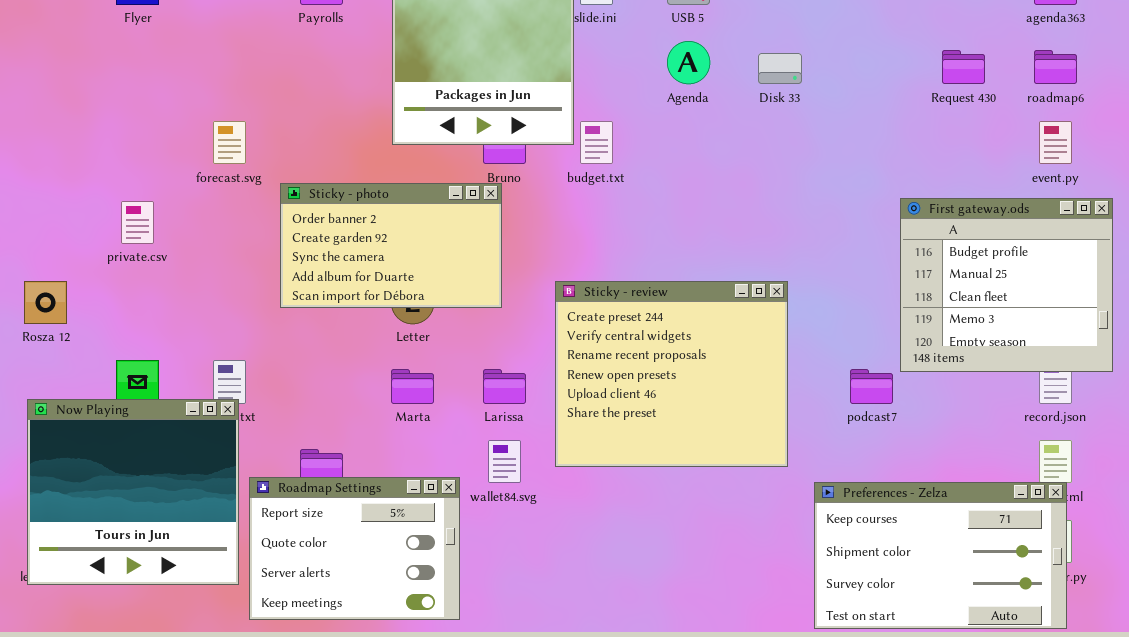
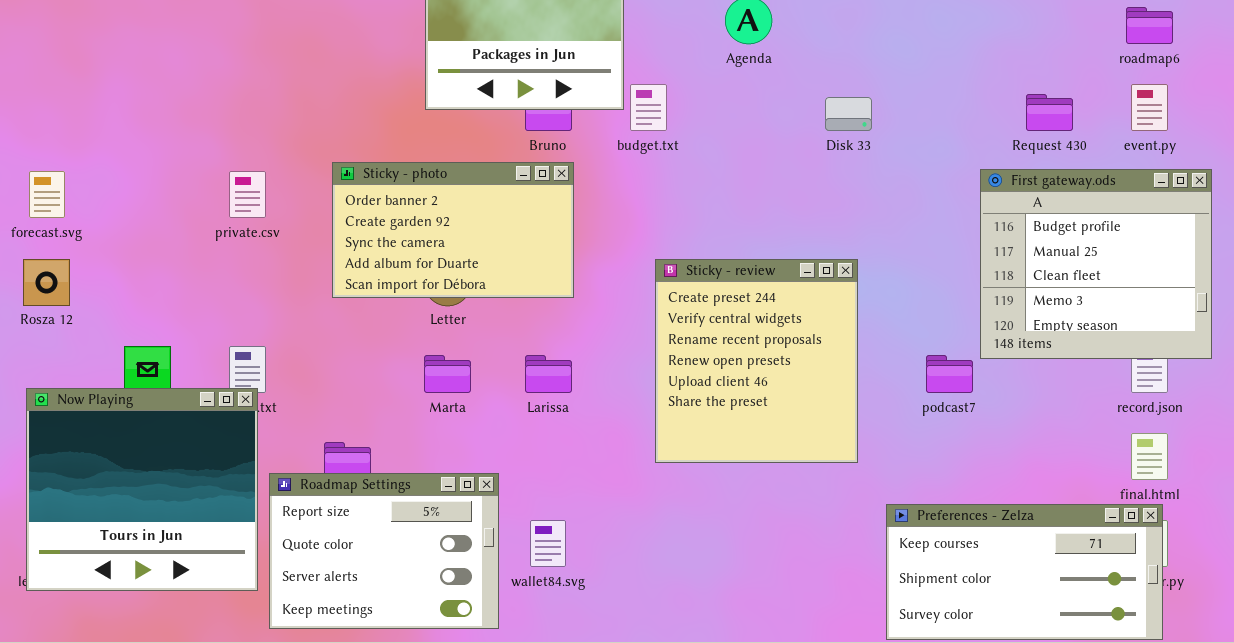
Request 430: [942,50,985,84] -> [1026,94,1073,131], moved
Disk 33: [758,53,802,84] -> [825,97,872,131], moved
forecast.svg: [213,121,246,164] -> [29,171,65,218], moved
Sticky - photo: [280,183,502,308] -> [332,162,574,298], moved
private.csv: [121,201,154,244] -> [229,171,266,218], moved
Sticky - review: [555,281,788,467] -> [655,259,858,463], resized
wallet84.svg: [488,440,521,483] -> [530,520,566,567], moved
Preferences - Zelza: [814,482,1067,629] -> [886,504,1163,640], resized

